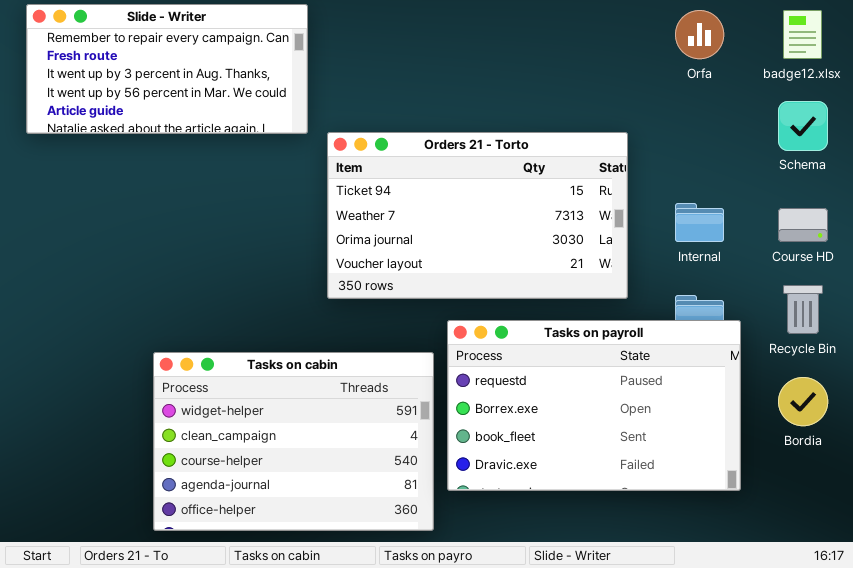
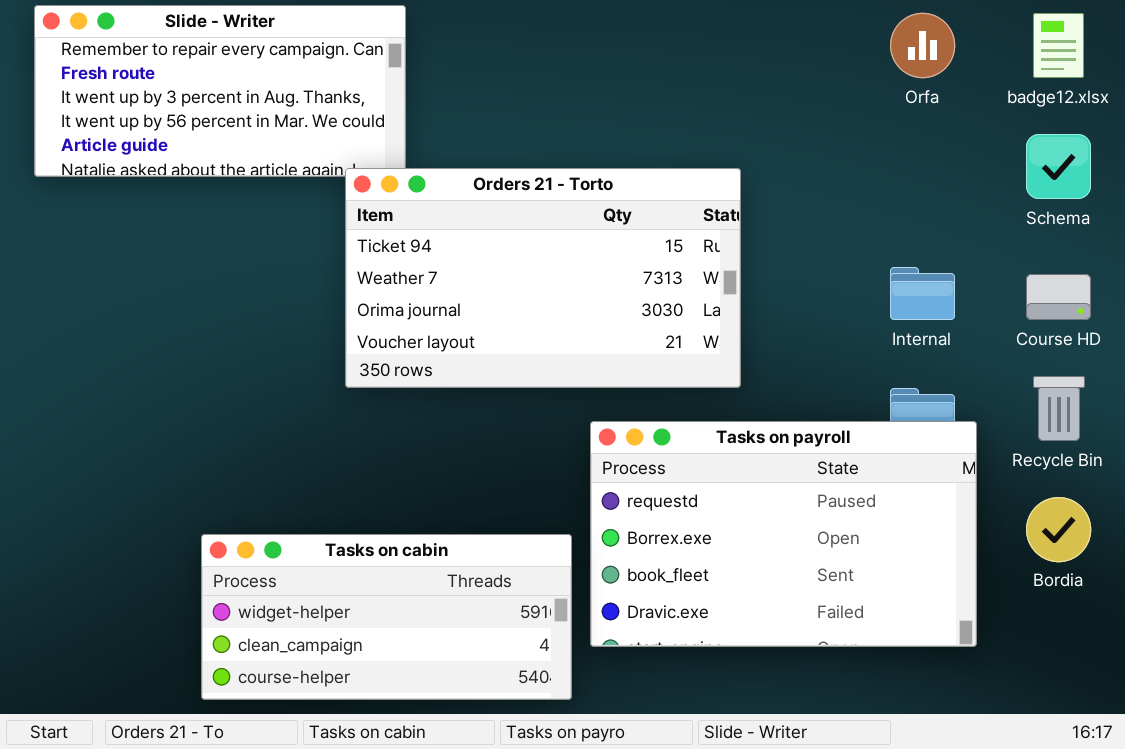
Orders 21 - Torto: [327,132,628,299] -> [345,168,741,388], moved
Tasks on cabin: [153,352,434,531] -> [201,534,572,700], resized

